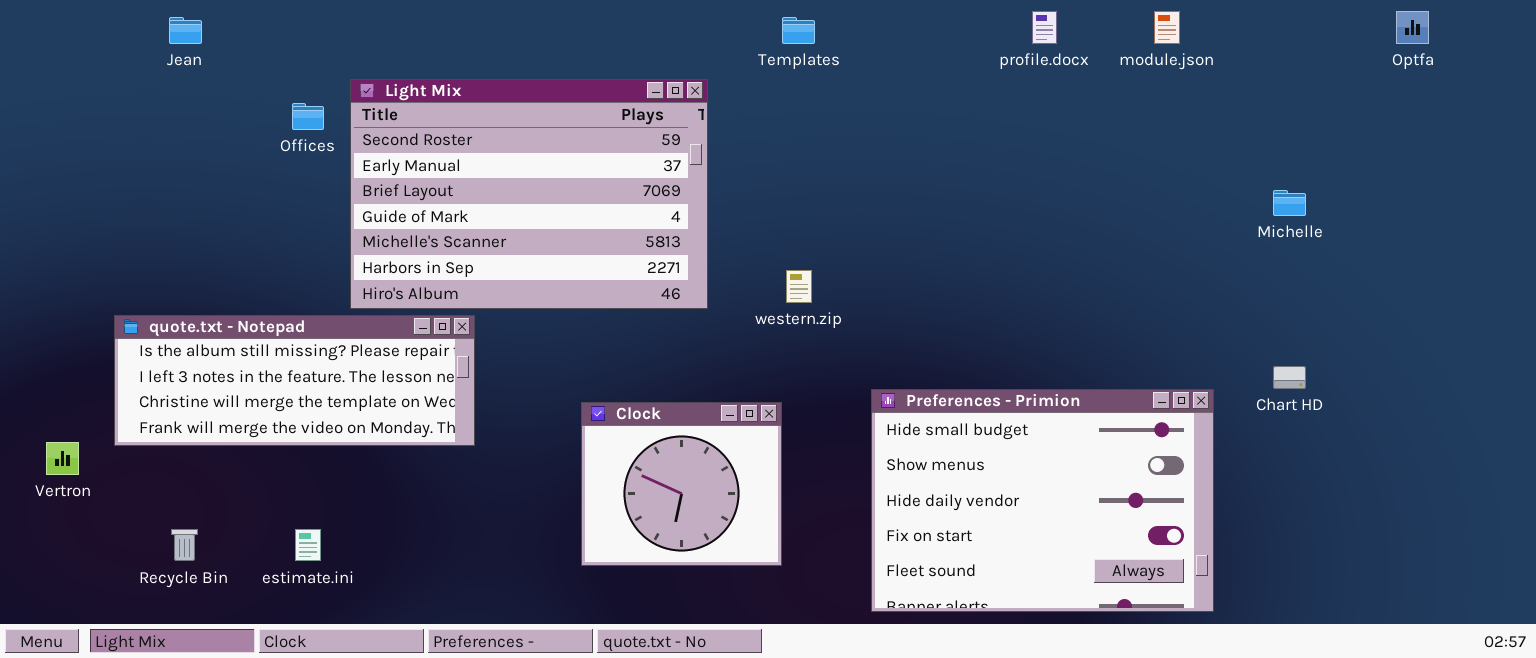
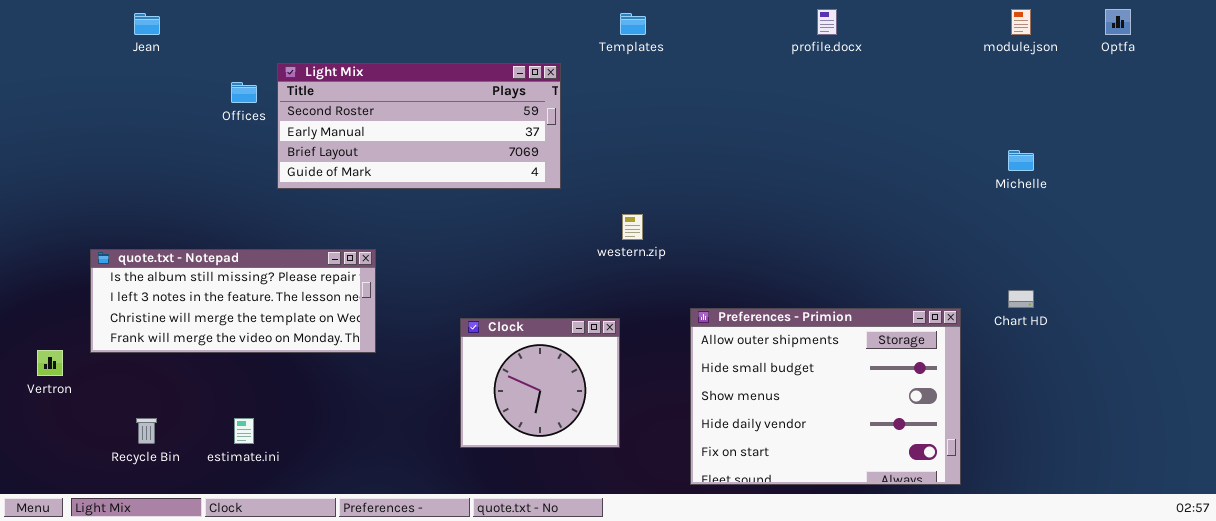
module.json: [1154,11,1180,44] -> [1011,9,1031,35], moved
Light Mix: [350,79,708,309] -> [277,63,561,189], resized
Preferences - Primion: [871,389,1214,612] -> [690,308,961,485], scrolled up 1 row

